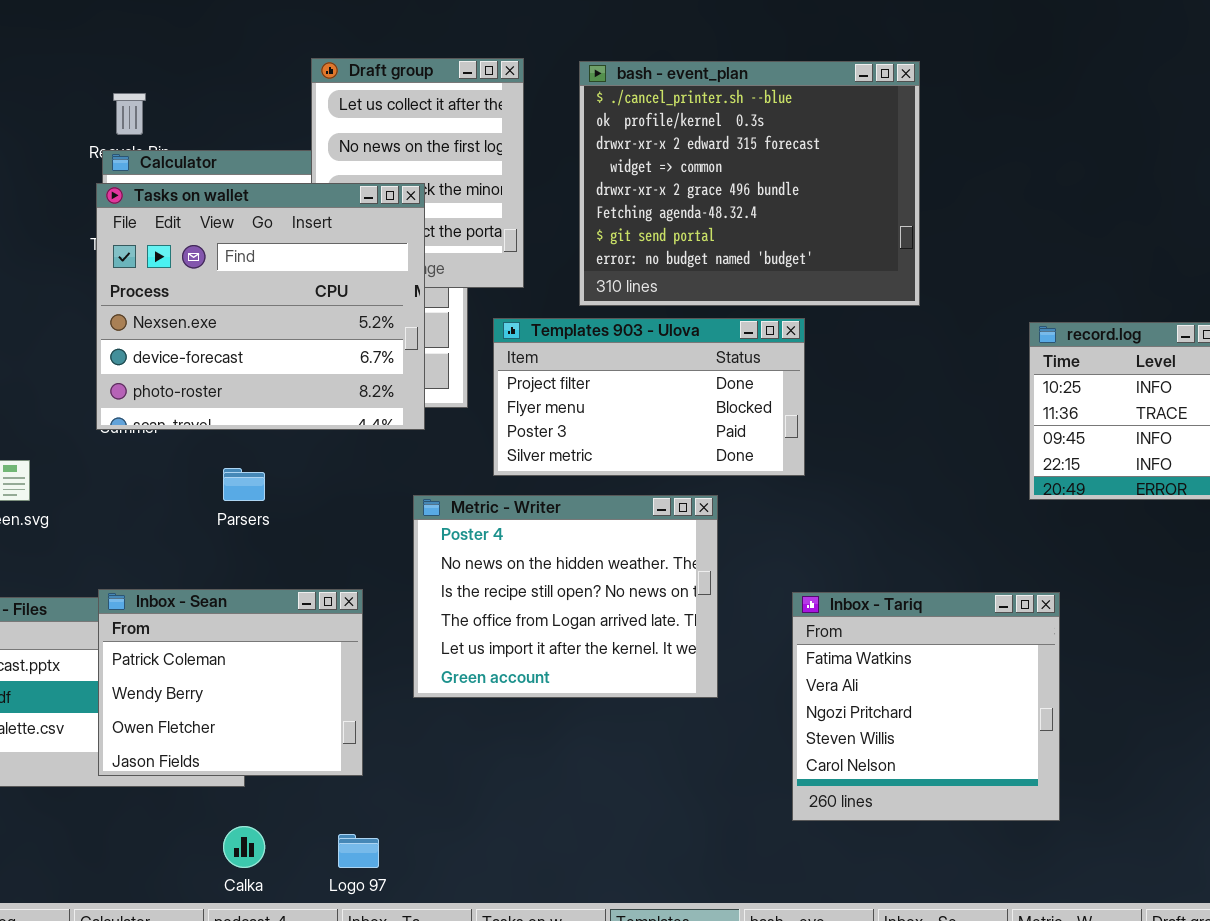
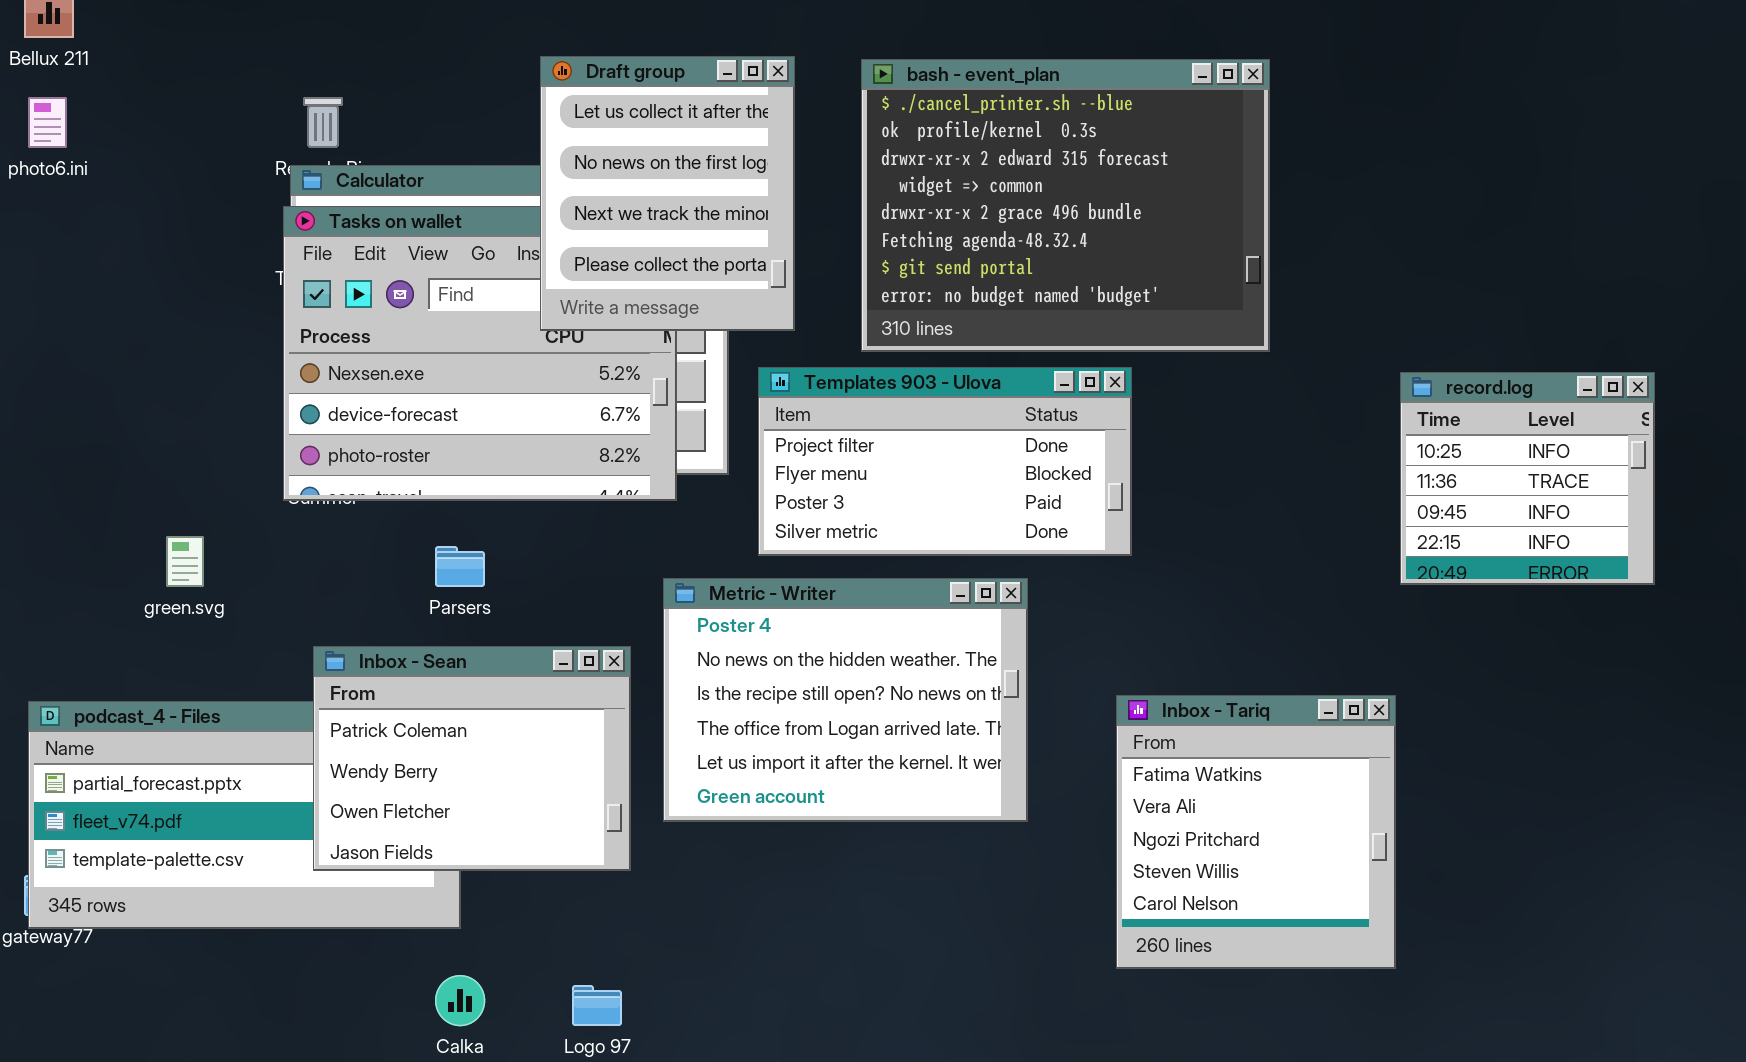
Draft group: [311,58,524,288] -> [540,56,795,331], raised
Inbox - Sean: [98,589,363,776] -> [313,646,631,871], moved
Inbox - Tariq: [792,592,1060,821] -> [1116,695,1396,969], resized

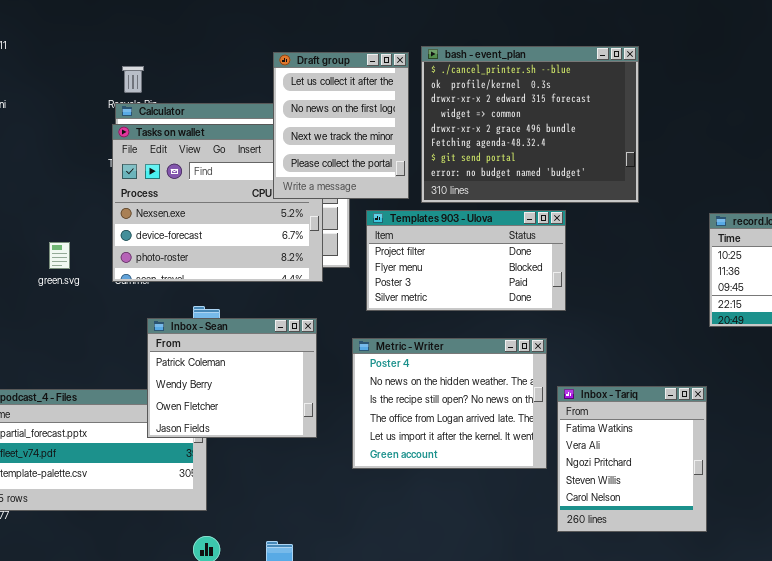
Draft group: [540,56,795,331] -> [273,52,409,199], moved
green.svg: [166,536,204,587] -> [49,242,70,269], moved
Metric - Writer: [663,578,1028,822] -> [352,338,547,469], moved
Inbox - Sean: [313,646,631,871] -> [147,318,317,438], moved

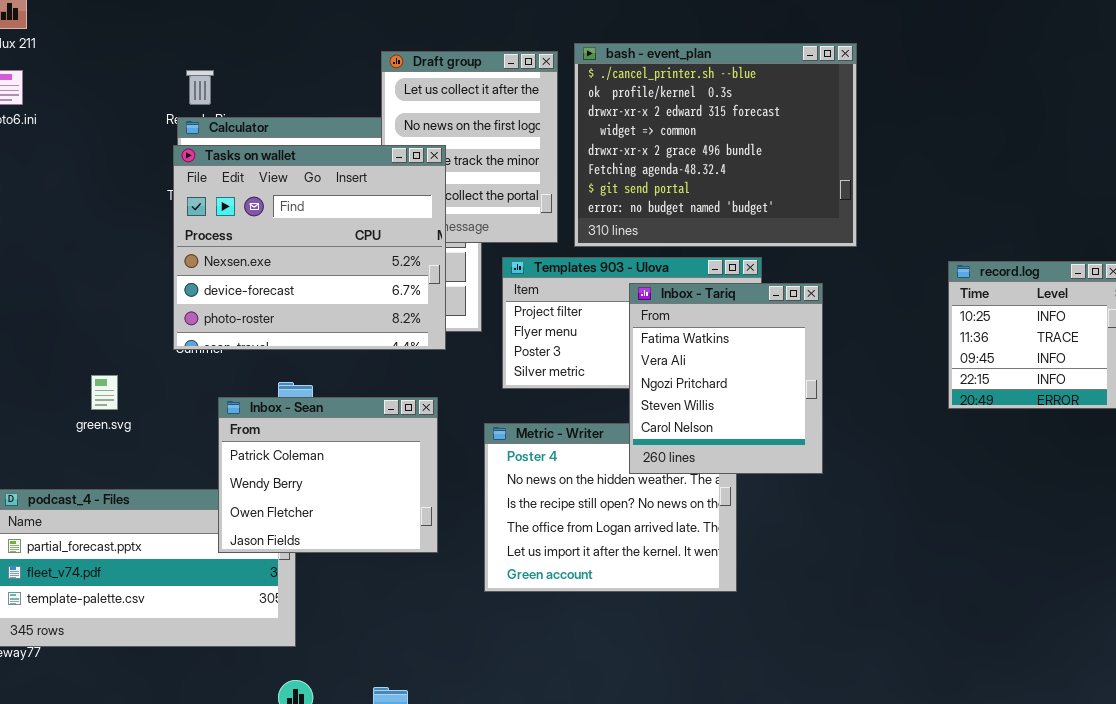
Tasks on wallet: [112,124,323,282] -> [173,145,446,350], raised
green.svg: [49,242,70,269] -> [91,375,118,410], moved
Inbox - Tariq: [557,386,707,532] -> [629,283,823,474], moved

